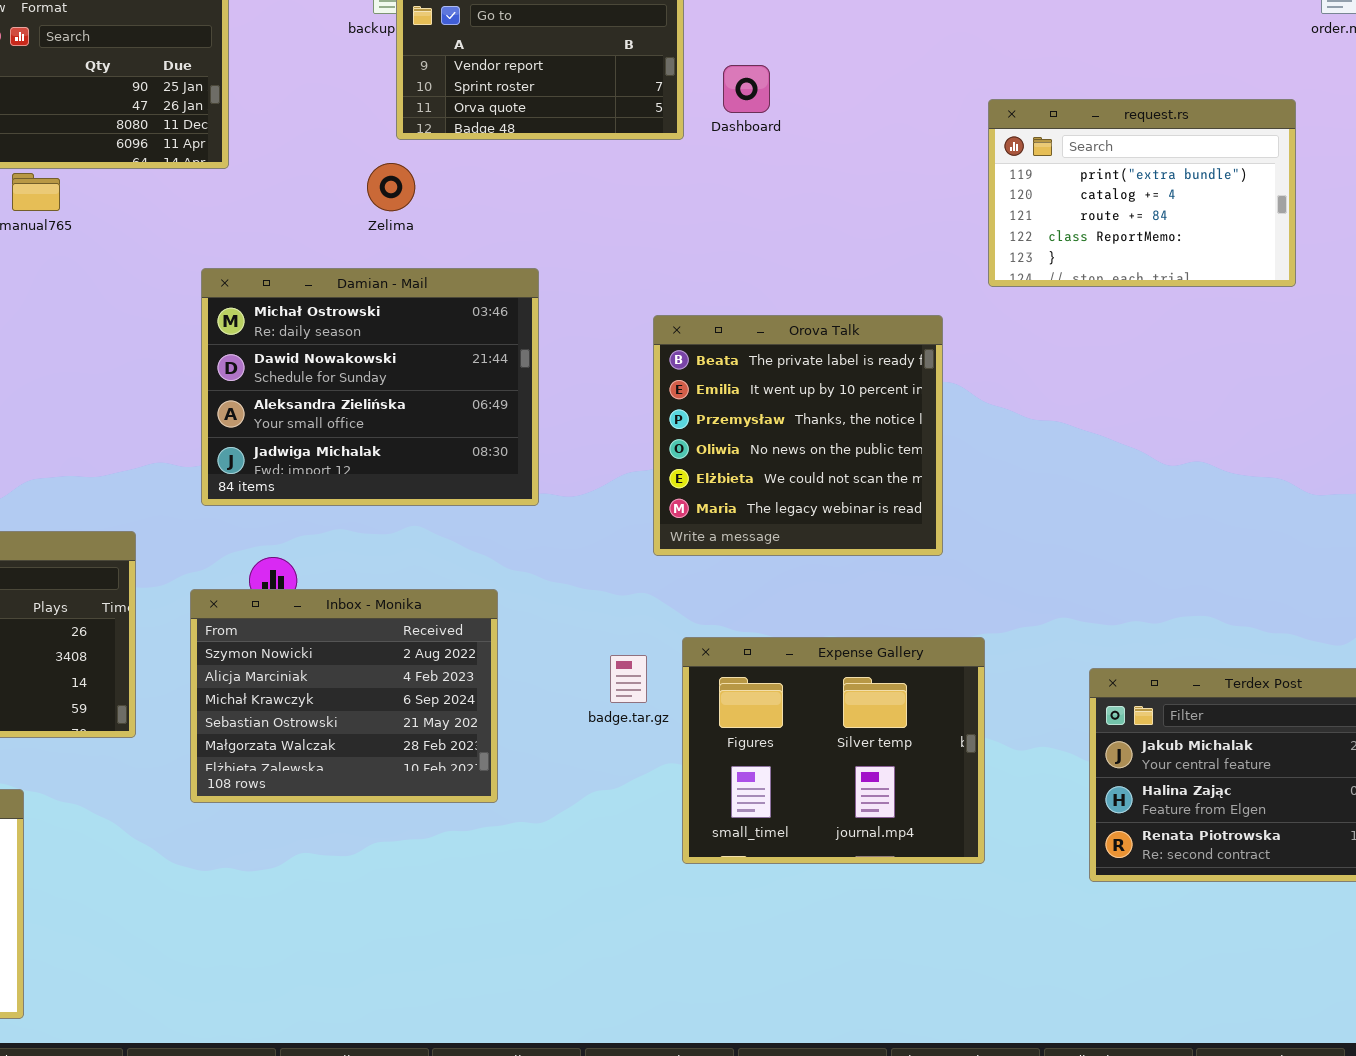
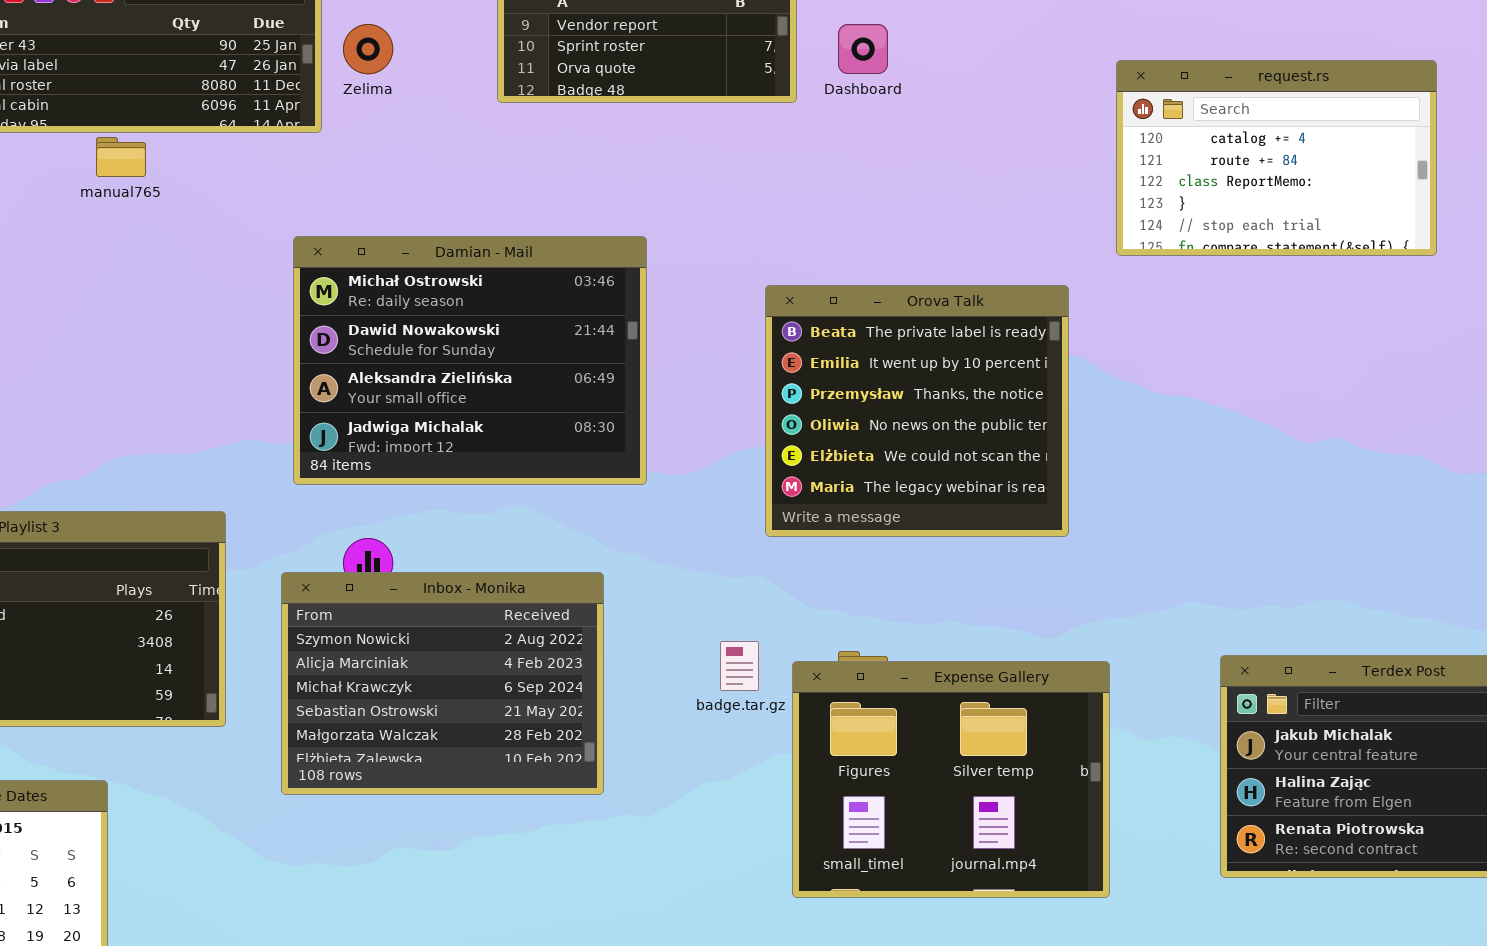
request.rs: [988,99,1296,287] -> [1116,60,1437,256], scrolled down 1 row
Zelima: [367,163,415,211] -> [343,24,393,74], moved
Expense Gallery: [682,637,985,864] -> [792,661,1110,898], moved

